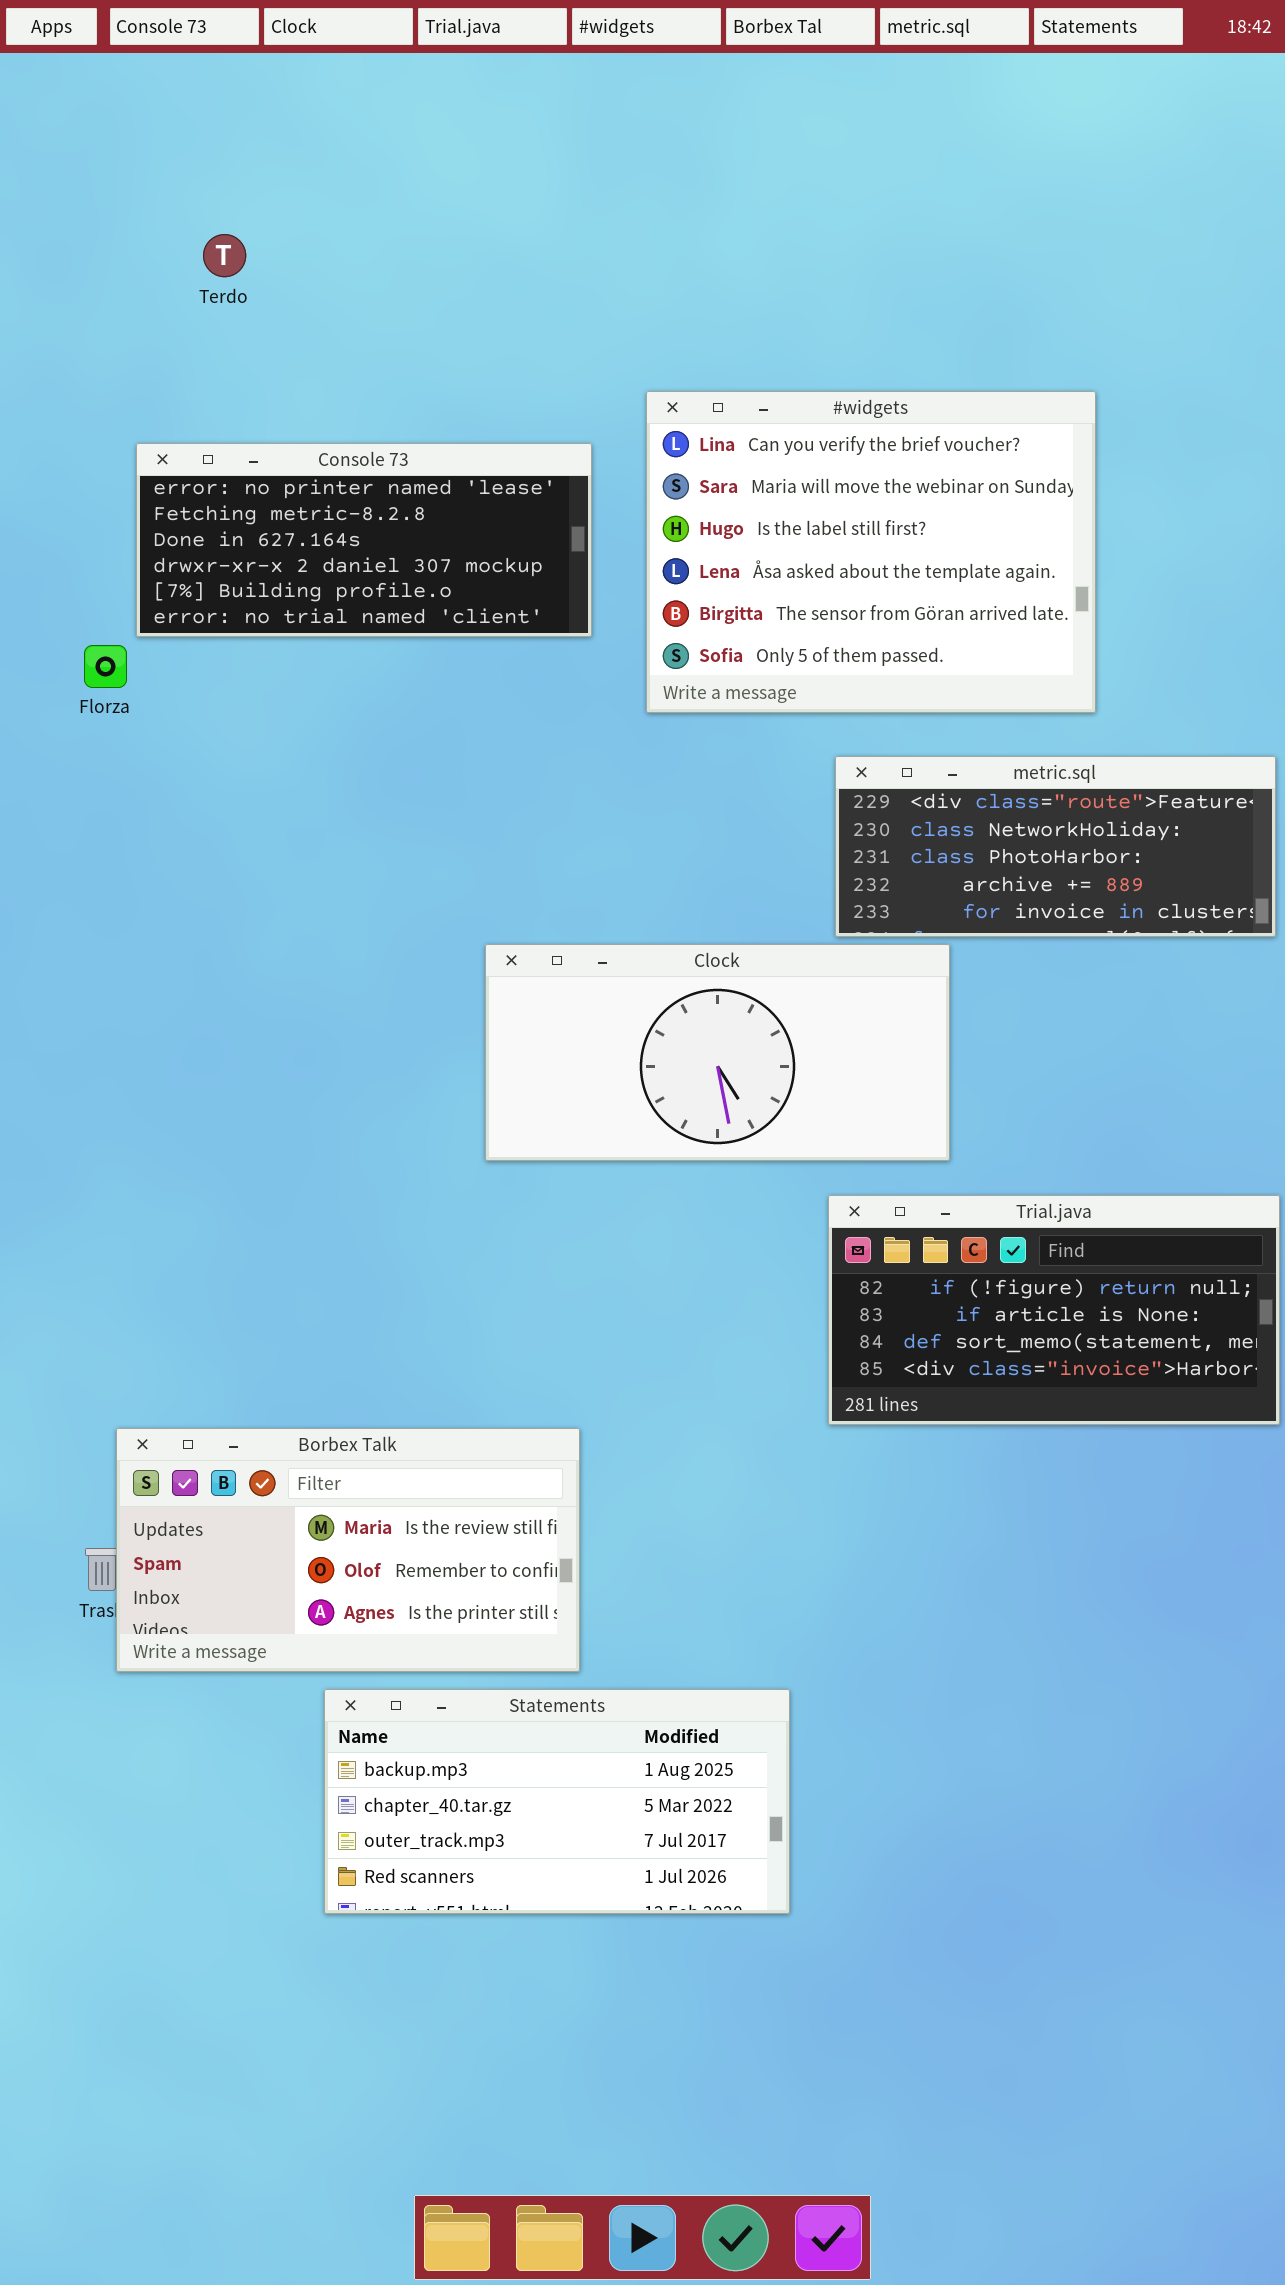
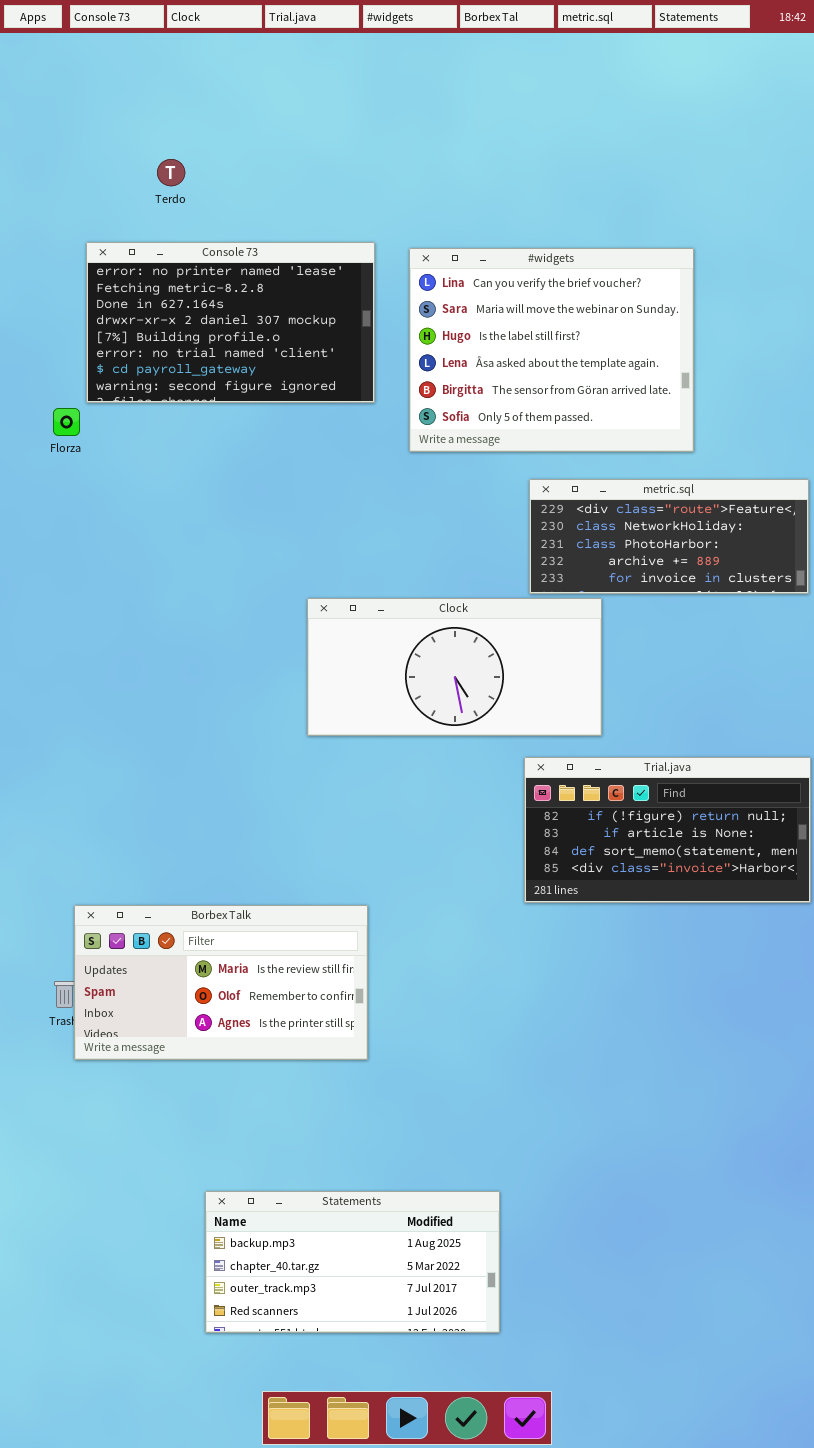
Terdo: [203,234,246,277] -> [157,159,185,186], moved
Console 73: [136,443,592,637] -> [86,242,375,403], resized
Statements: [324,1689,790,1914] -> [205,1191,500,1333], moved

